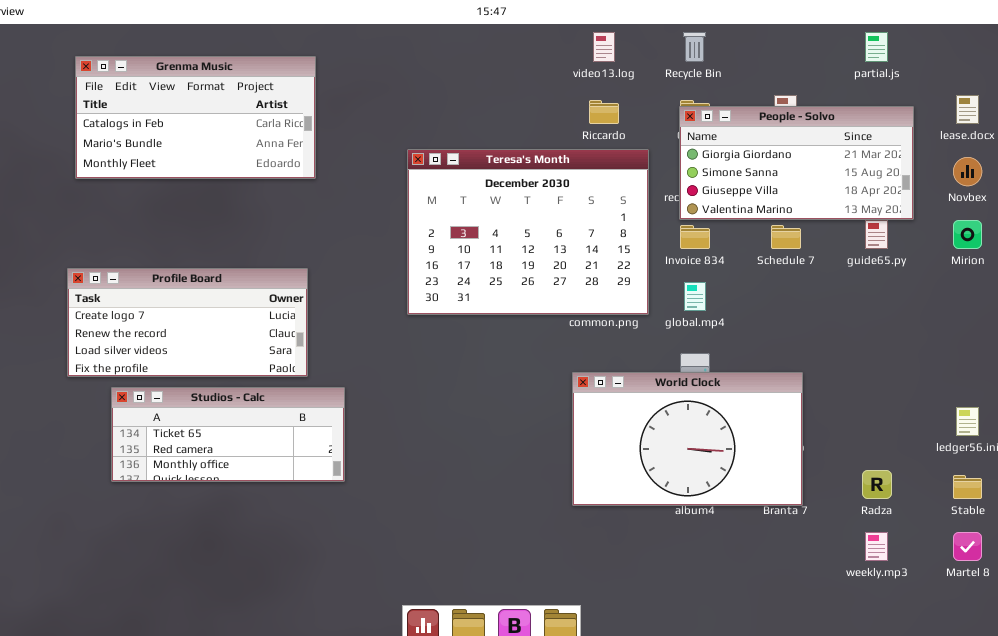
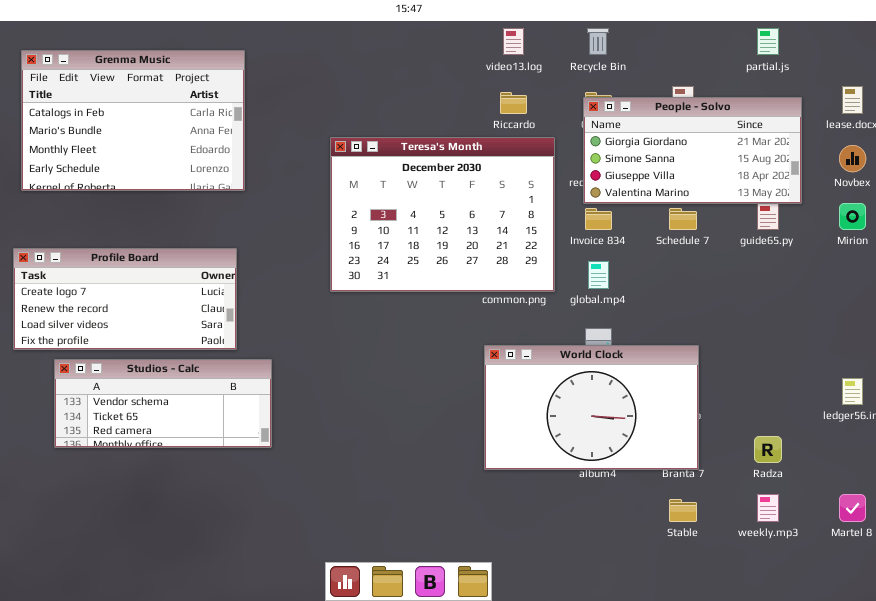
Grenma Music: [75,56,316,179] -> [21,50,245,191], resized
Studios - Calc: [111,387,345,482] -> [54,359,272,448], scrolled up 1 row
Stable: [953,475,982,499] -> [669,499,697,522], moved

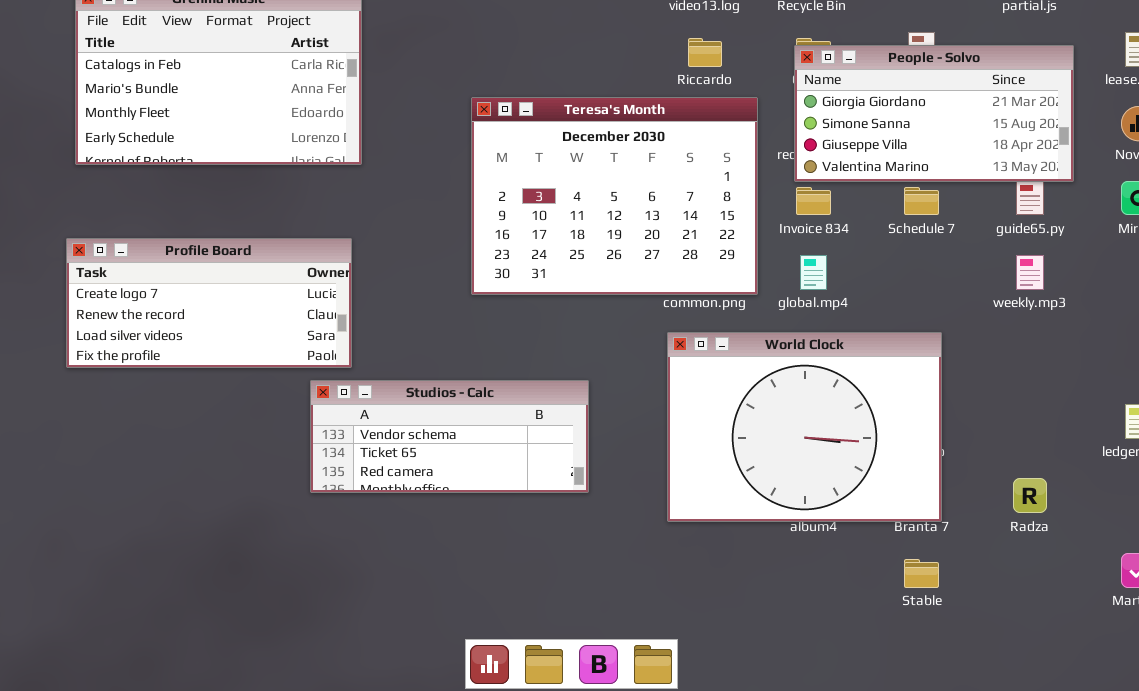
World Clock: [484,345,699,470] -> [667,332,942,522], resized
Studios - Calc: [54,359,272,448] -> [310,380,589,493], moved
weekly.mp3: [757,494,779,522] -> [1016,255,1044,290], moved

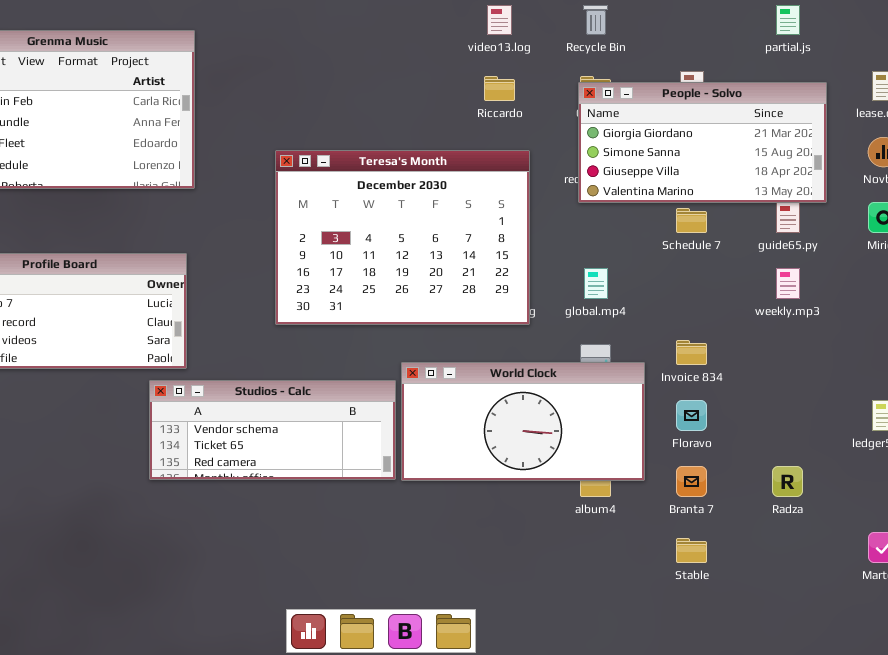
Teresa's Month: [471,97,758,295] -> [275,150,530,325], moved
Invoice 834: [796,187,831,215] -> [676,340,707,365], moved
World Clock: [667,332,942,522] -> [401,362,645,481], moved, resized

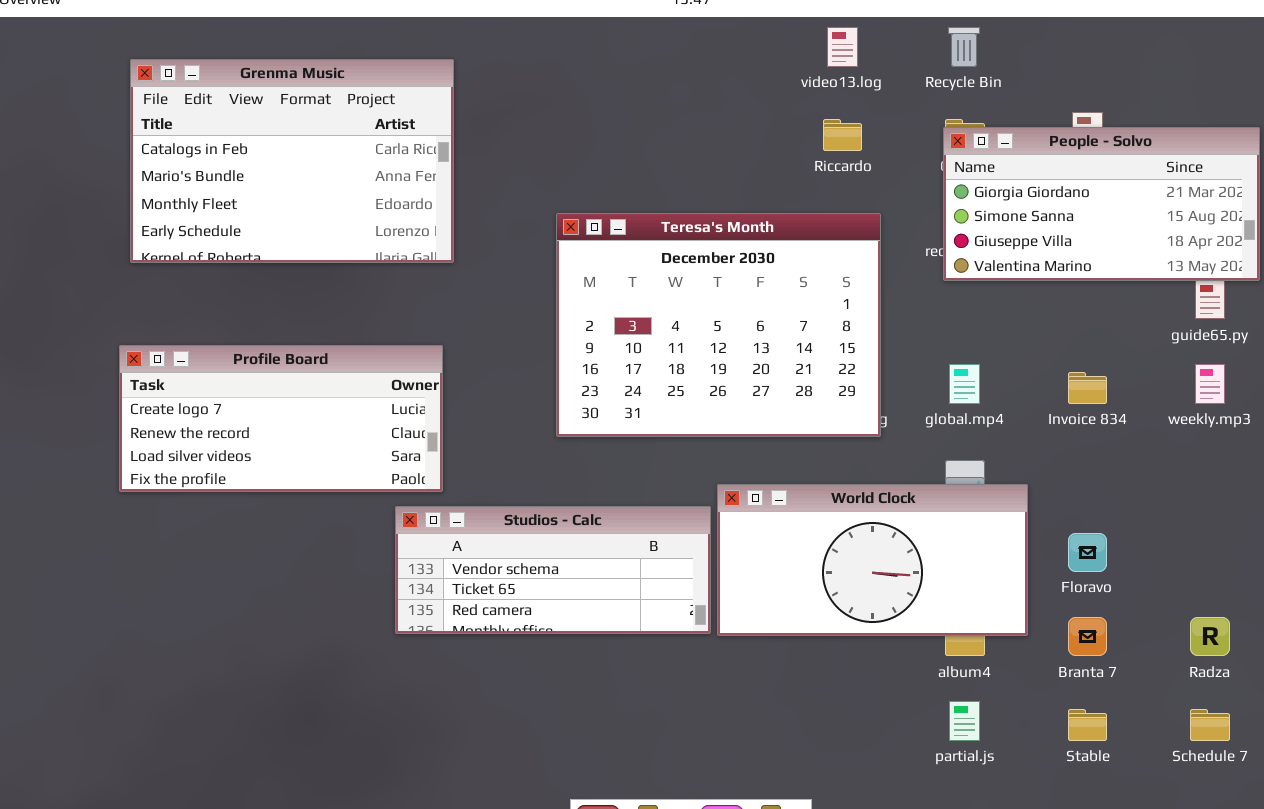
partial.js: [776,5,800,35] -> [949,701,980,741], moved
Schedule 7: [676,208,707,233] -> [1190,709,1230,741], moved
Invoice 834: [676,340,707,365] -> [1068,372,1107,404], moved

